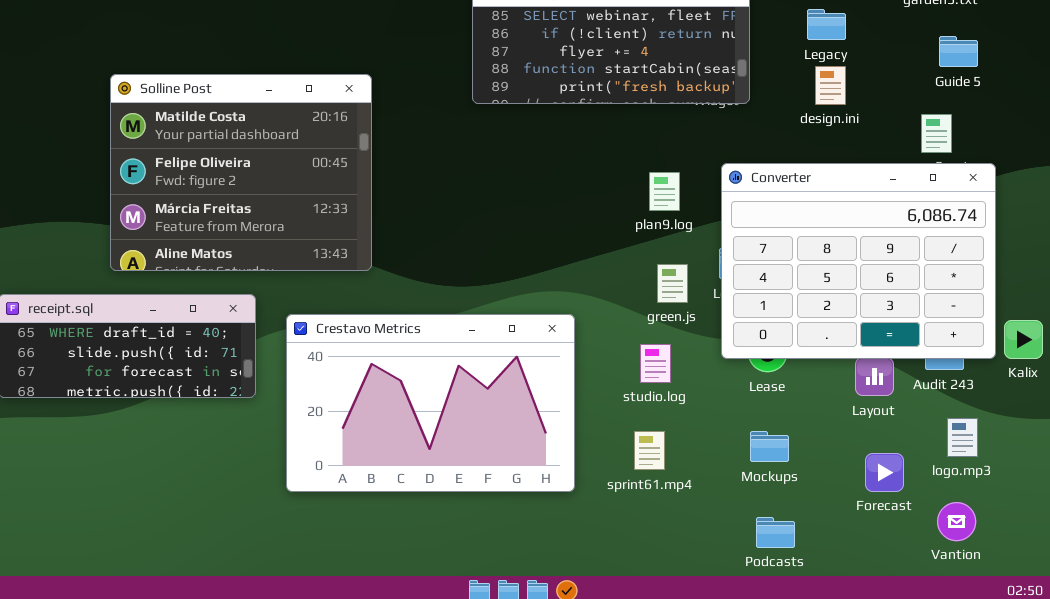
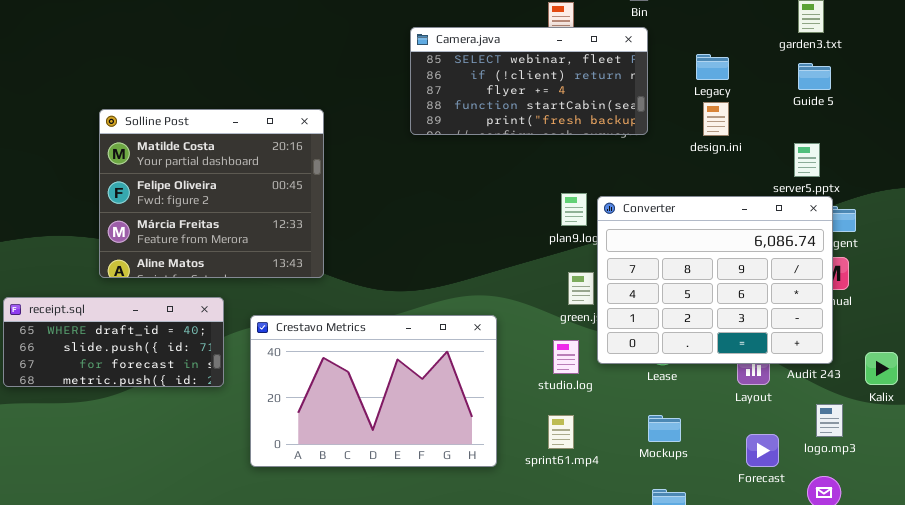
Guide 5: [939,36,978,67] -> [798,63,831,90], moved
Converter: [721,163,996,359] -> [597,196,833,364], moved
Kalix: [1004,320,1043,359] -> [865,352,898,385], moved

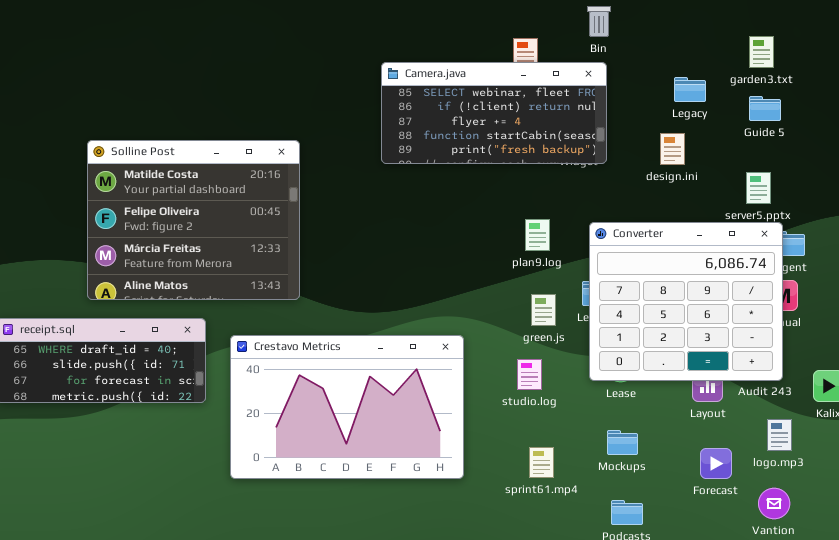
Legacy: [696,54,729,80] -> [674,77,706,102], moved
Converter: [597,196,833,364] -> [589,222,783,381], resized
sprint61.mp4: [548,415,574,449] -> [529,447,554,478], moved

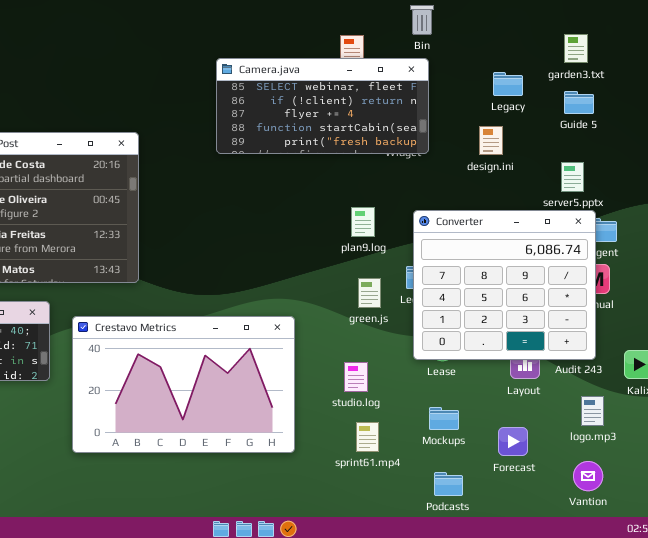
studio.log: [517,359,542,390] -> [344,362,368,392], moved
Forecast: [700,448,732,479] -> [498,427,528,456], moved

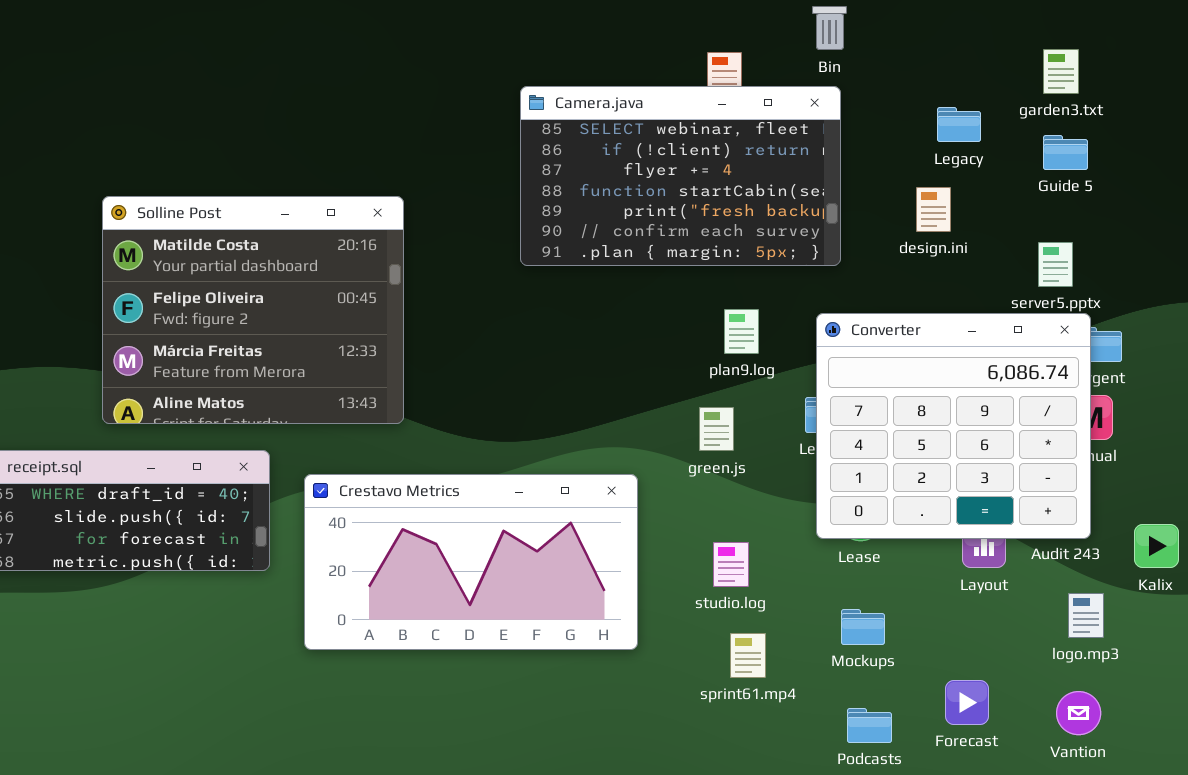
Camera.java: [216,58,429,154] -> [520,86,841,266], resized
green.js: [358,278,381,308] -> [699,407,734,451], moved
Crestavo Metrics: [72,316,295,453] -> [304,474,638,650], resized
Forecast: [498,427,528,456] -> [945,680,989,725], moved

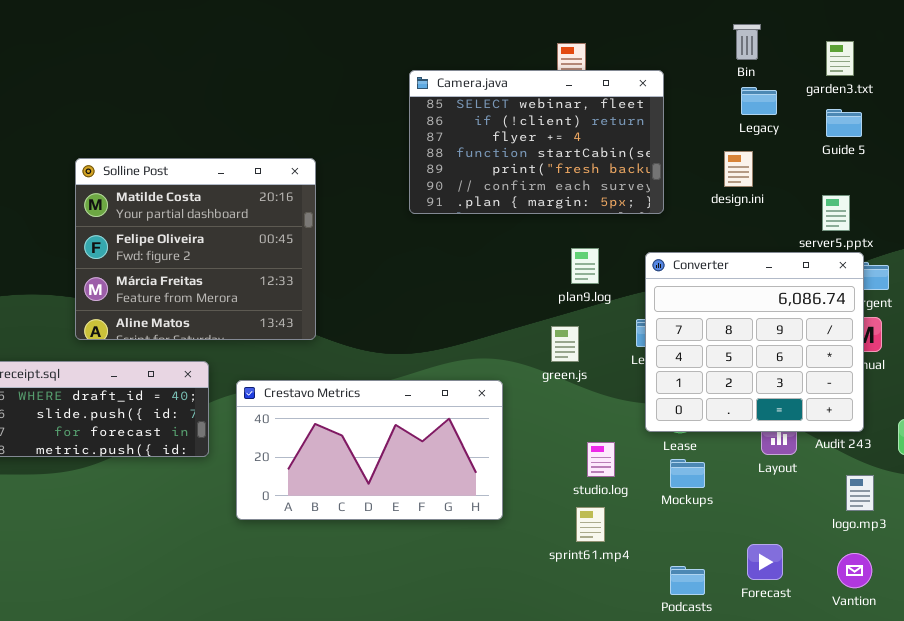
Bin: [812,6,847,50] -> [733,24,761,60], moved
studio.log: [713,542,749,587] -> [587,442,615,477], moved
Mockups: [841,609,885,645] -> [670,459,705,488], moved

